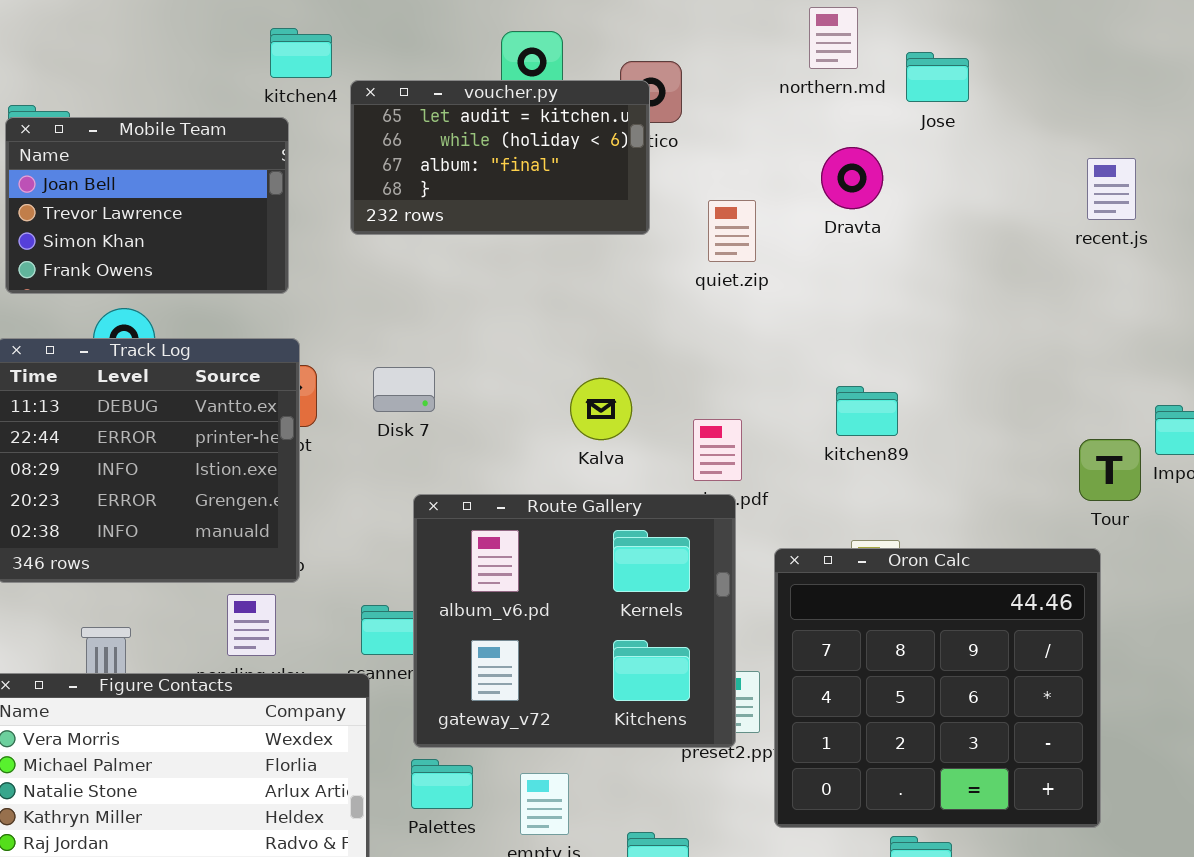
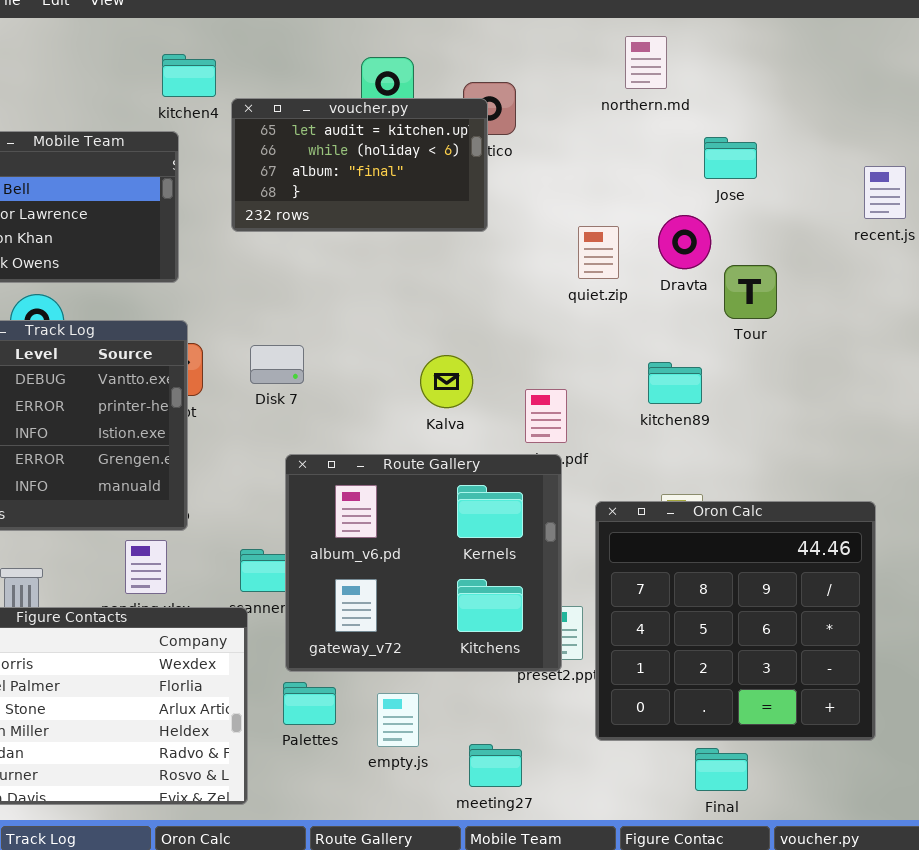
Jose: [906,52,969,102] -> [704,137,757,179], moved
Dravta: [821,147,883,209] -> [658,215,711,269], moved
quiet.zip: [708,200,756,262] -> [578,226,619,279], moved
Tour: [1079,439,1141,501] -> [724,265,777,319], moved

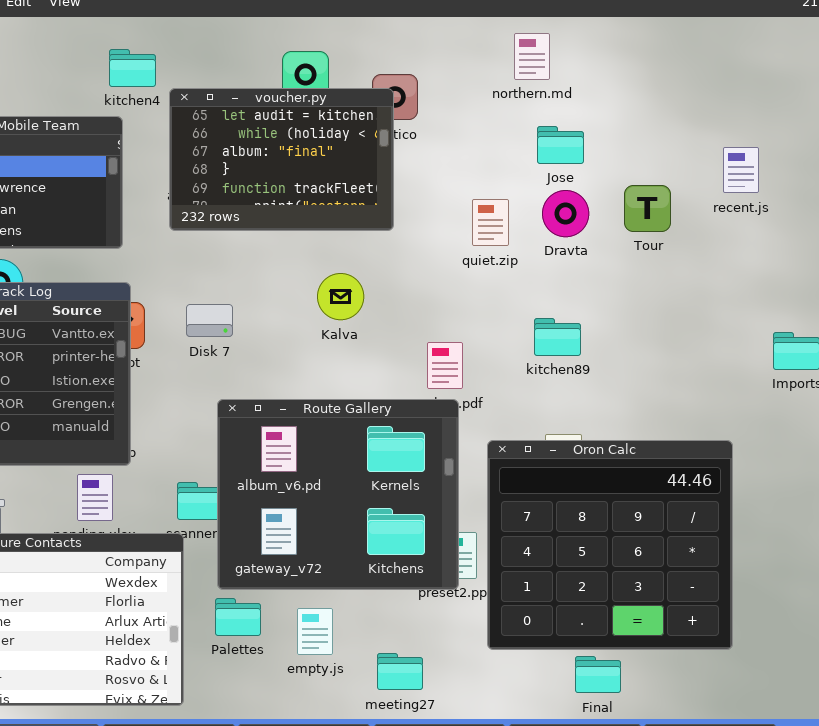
voucher.py: [231,98,488,232] -> [169,88,394,231], resized
Jose: [704,137,757,179] -> [537,126,584,164], moved
Tour: [724,265,777,319] -> [624,185,671,232], moved
Kalva: [420,355,473,408] -> [317,273,364,320], moved

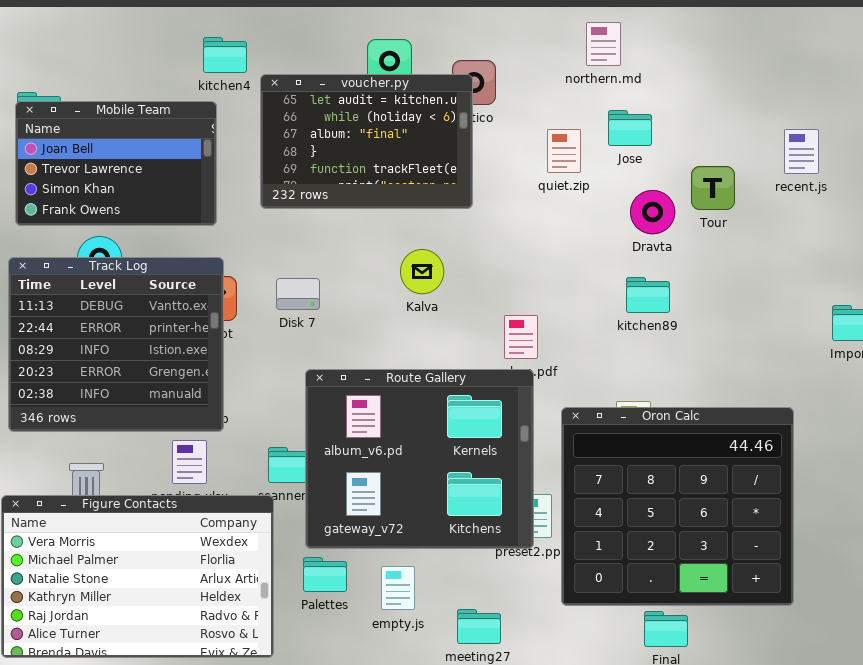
Dravta: [542,190,589,237] -> [630,190,675,234], moved
quiet.zip: [472,199,509,246] -> [547,129,581,173], moved
kitchen89: [534,318,581,356] -> [626,277,670,313], moved

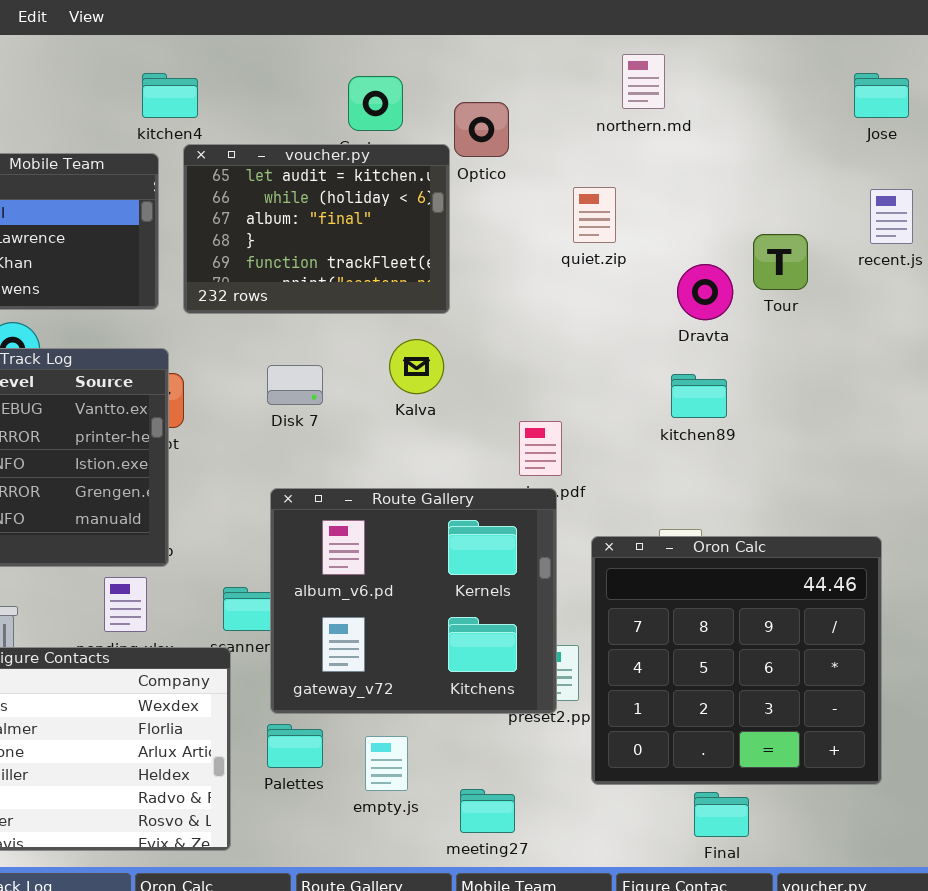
voucher.py: [260,74,473,209] -> [183,144,450,314], moved
Jose: [608,110,652,146] -> [854,73,909,118], moved
Disk 7: [276,278,320,310] -> [267,365,323,405], moved

